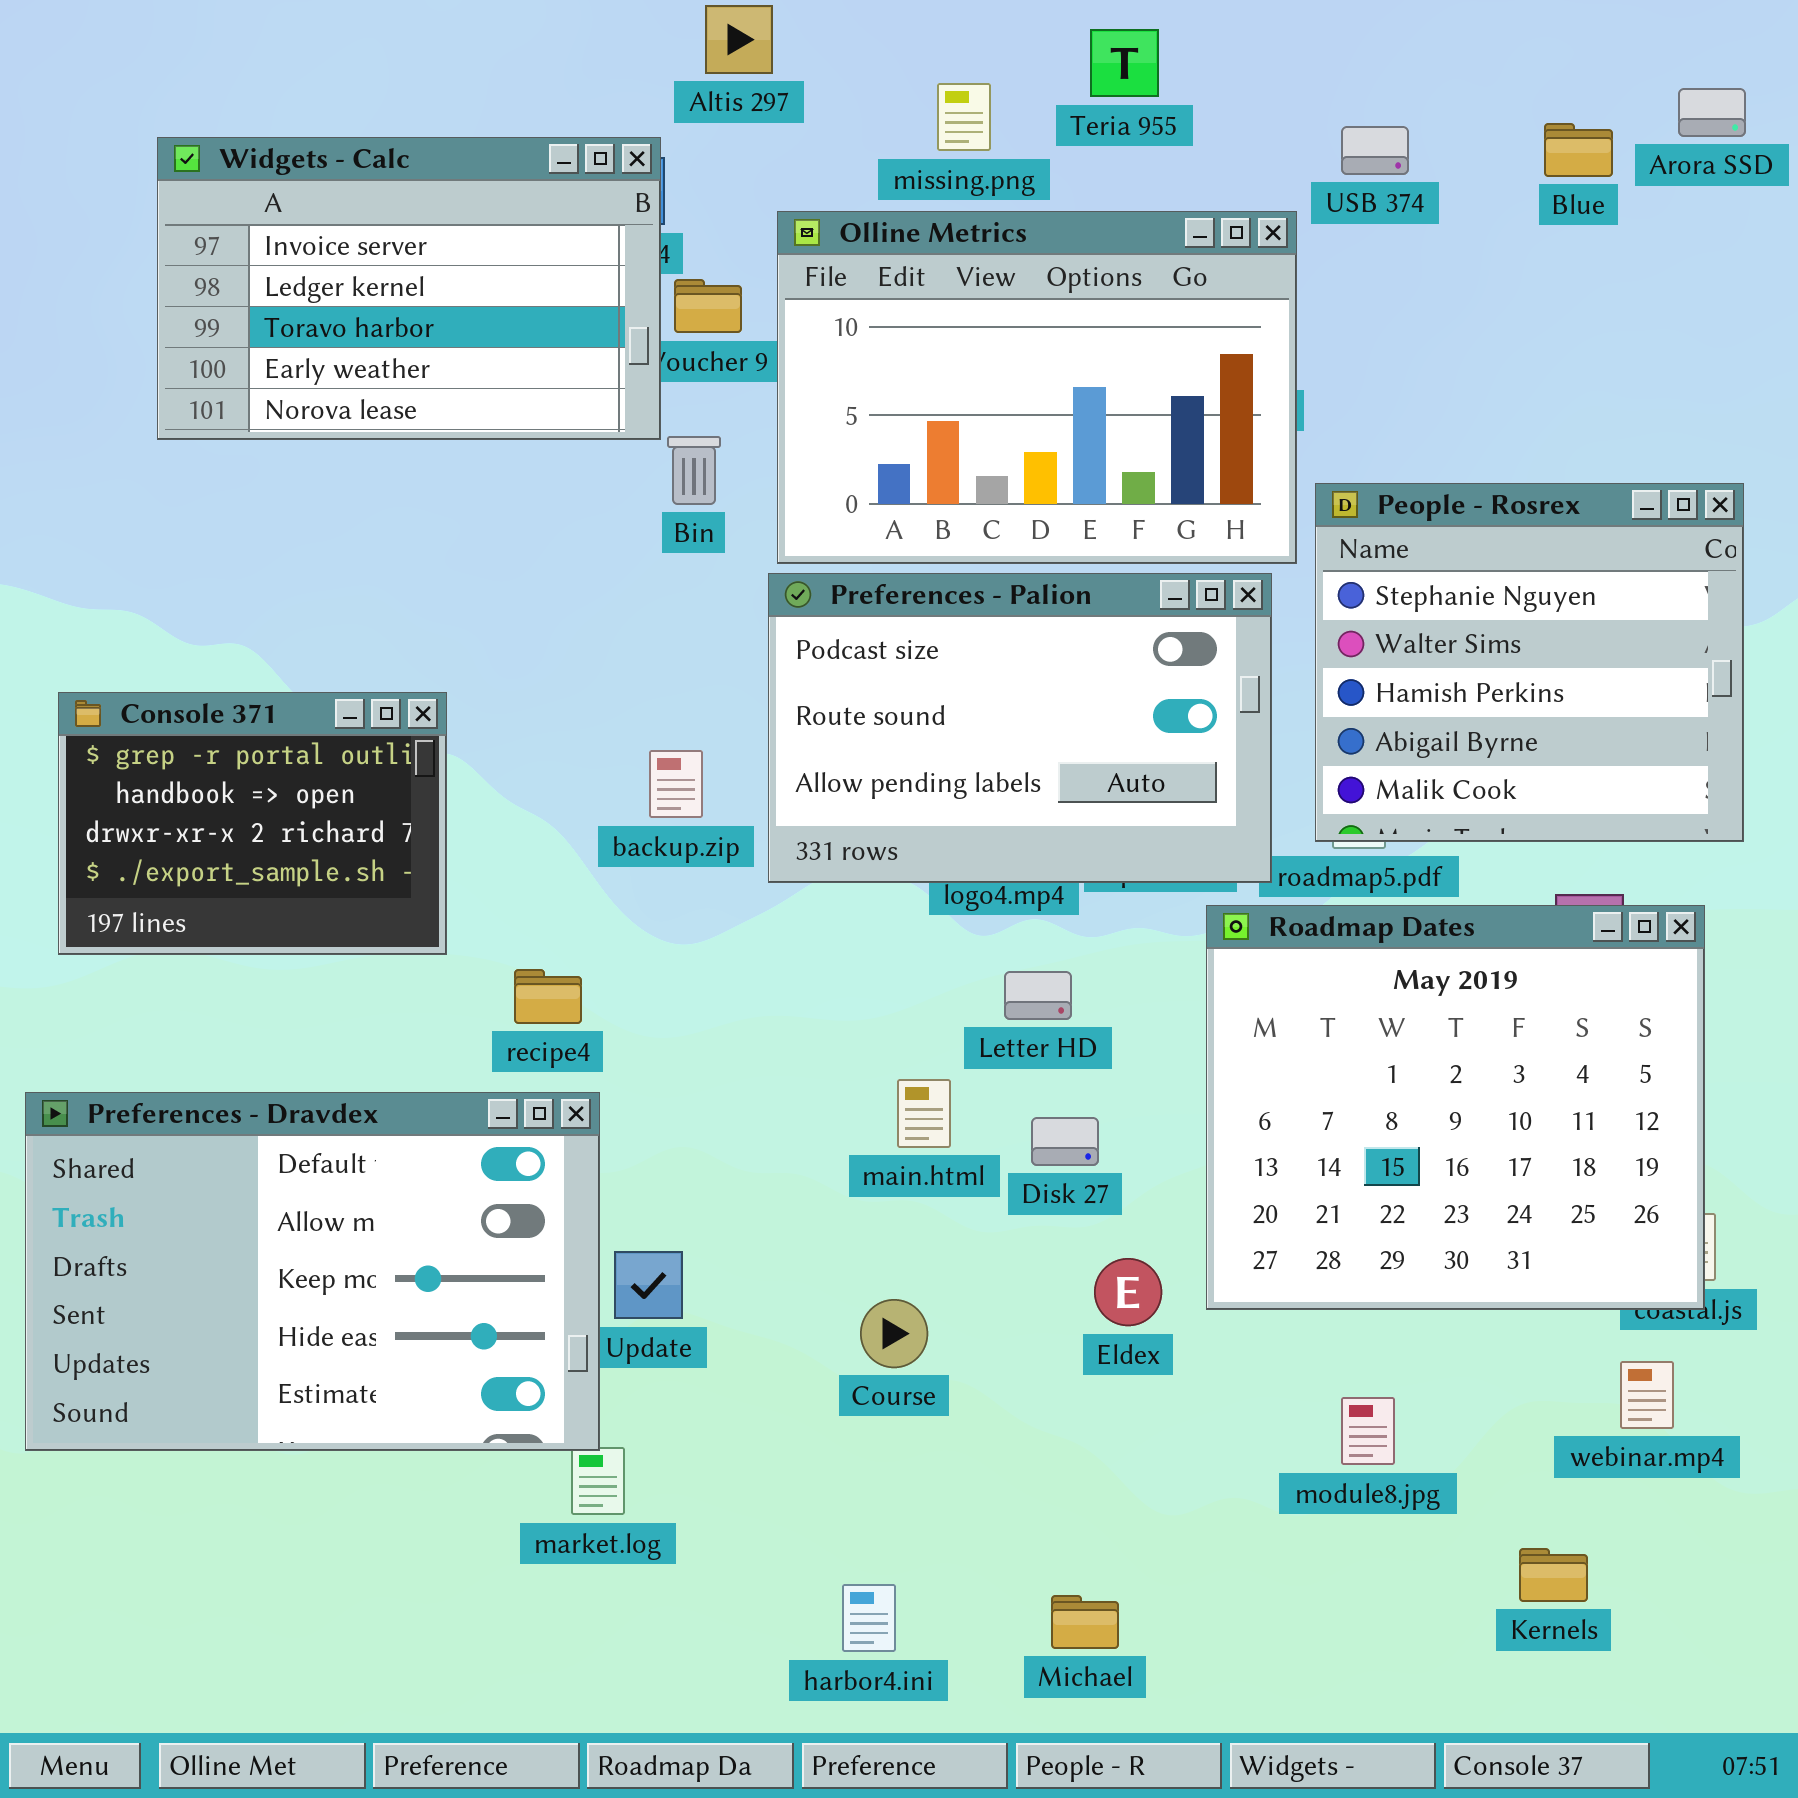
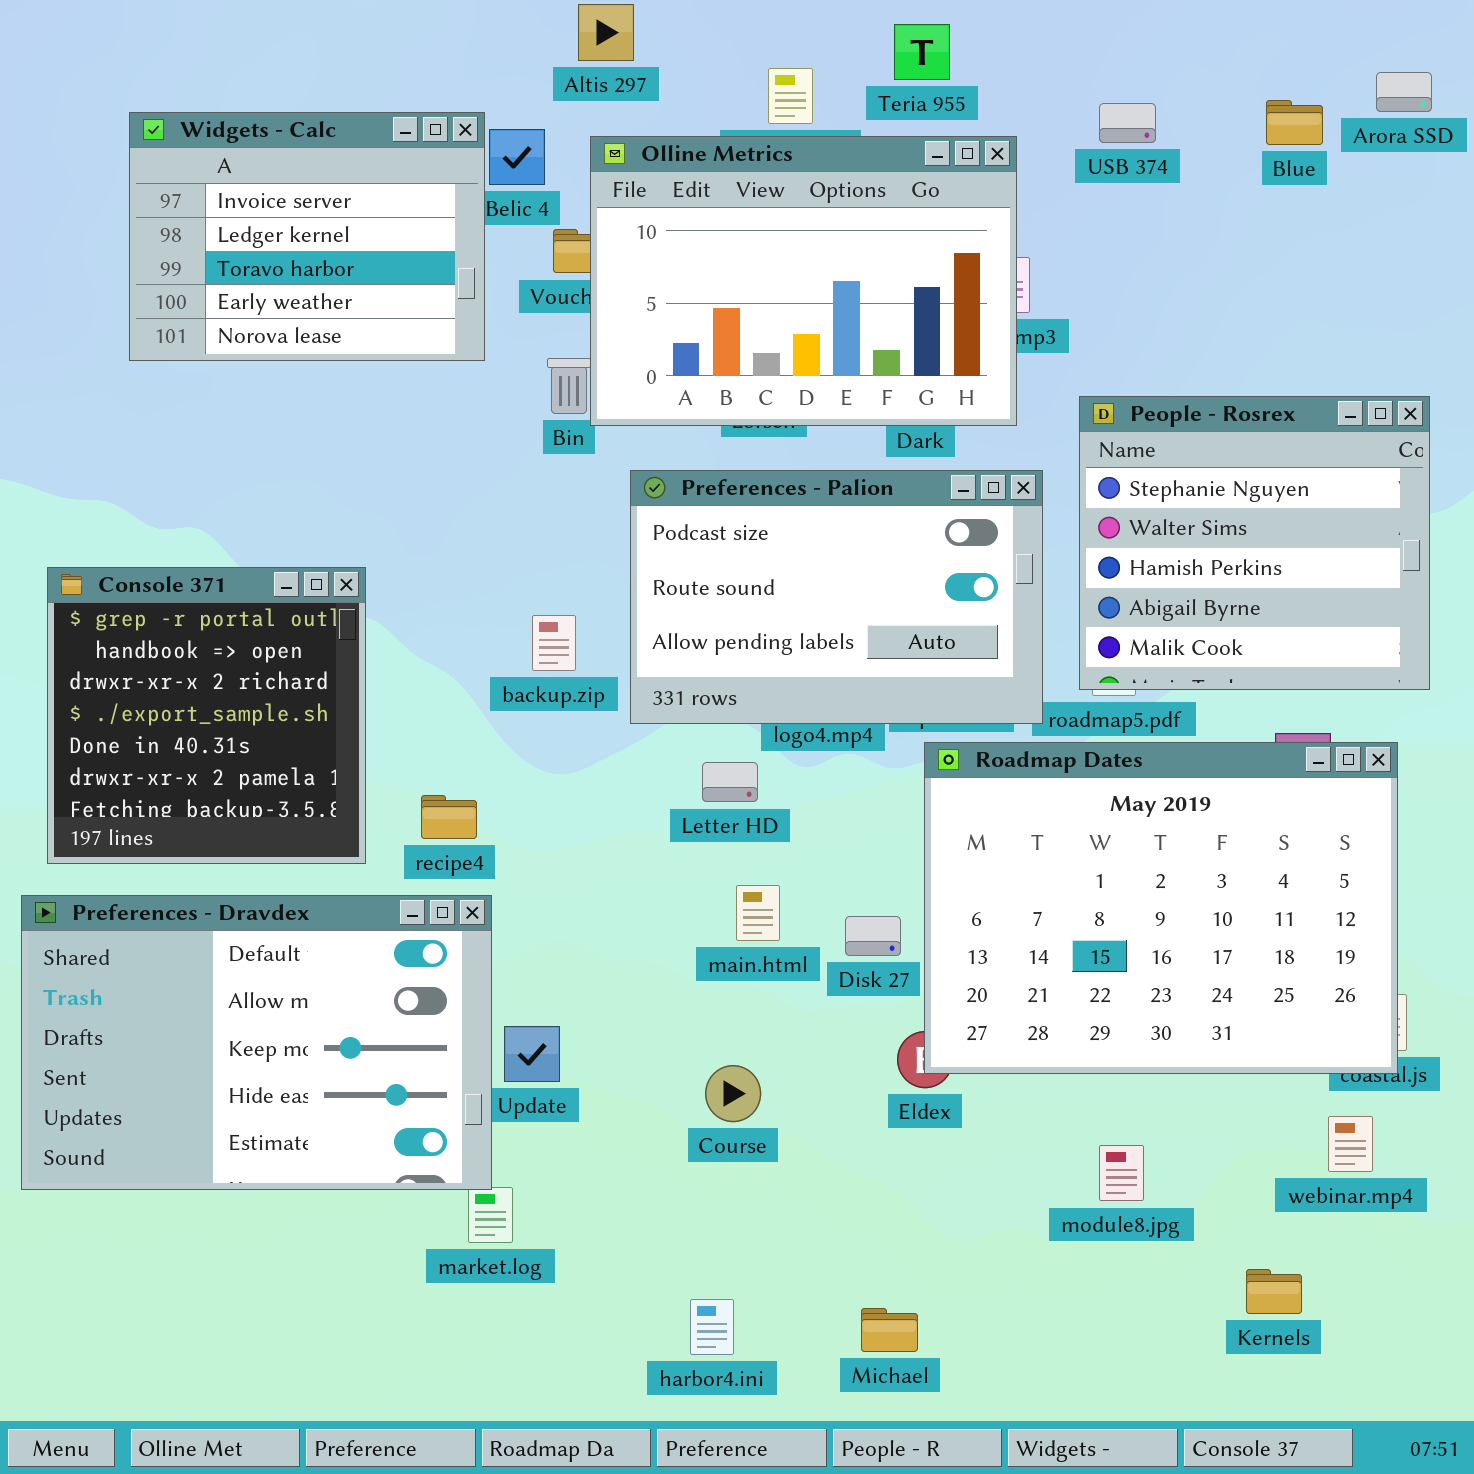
Widgets - Calc: [157,137,661,440] -> [129,112,485,361], resized
Olline Metrics: [777,211,1297,564] -> [590,136,1017,426], moved
Console 371: [58,692,447,955] -> [47,567,366,864], resized
Roadmap Dates: [1206,905,1705,1310] -> [924,742,1398,1074], resized
Letter HD: [1004,971,1072,1020] -> [702,762,758,802], moved

